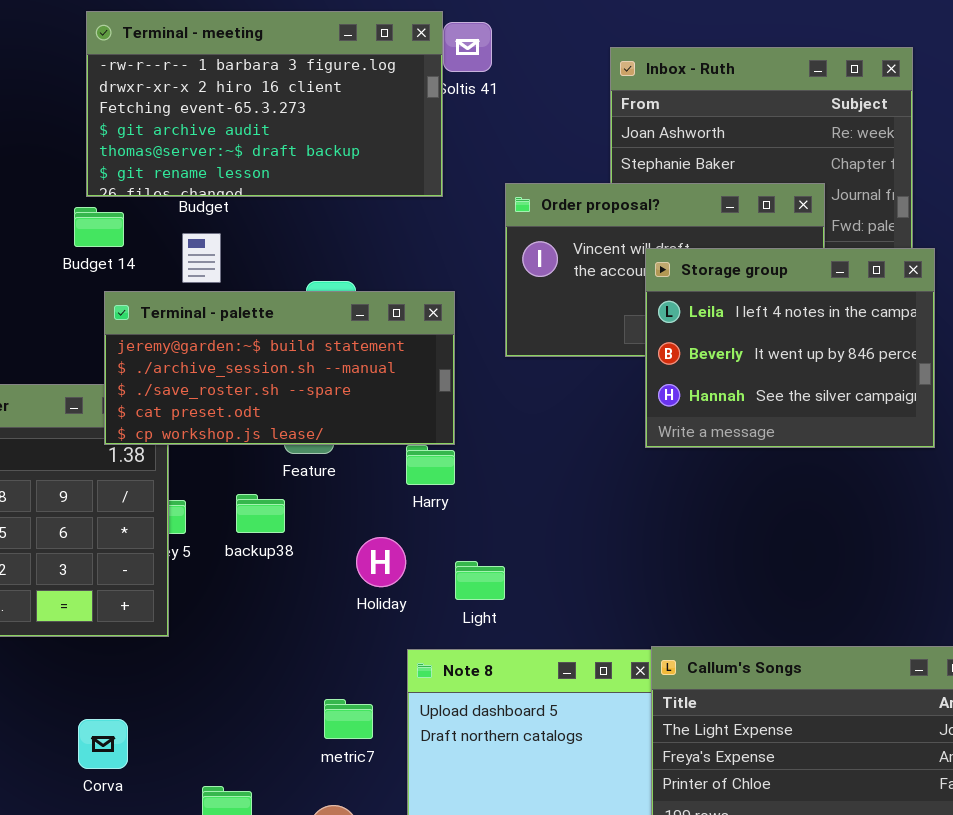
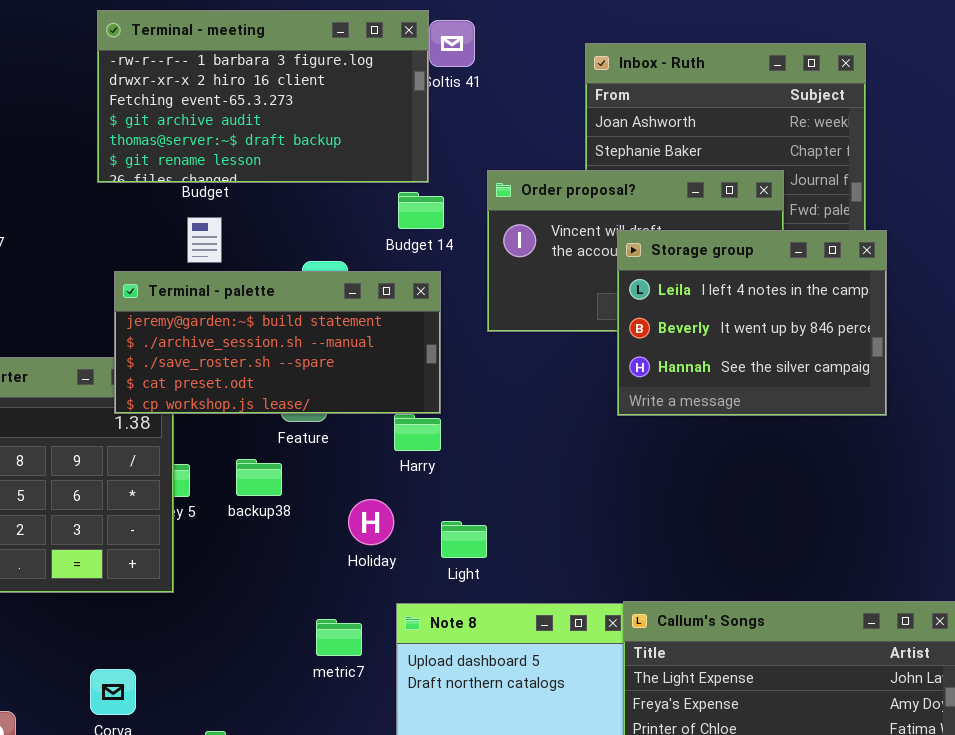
Budget 14: [74,207,124,247] -> [398,192,444,229], moved
metric7: [324,699,373,739] -> [316,619,362,656], moved

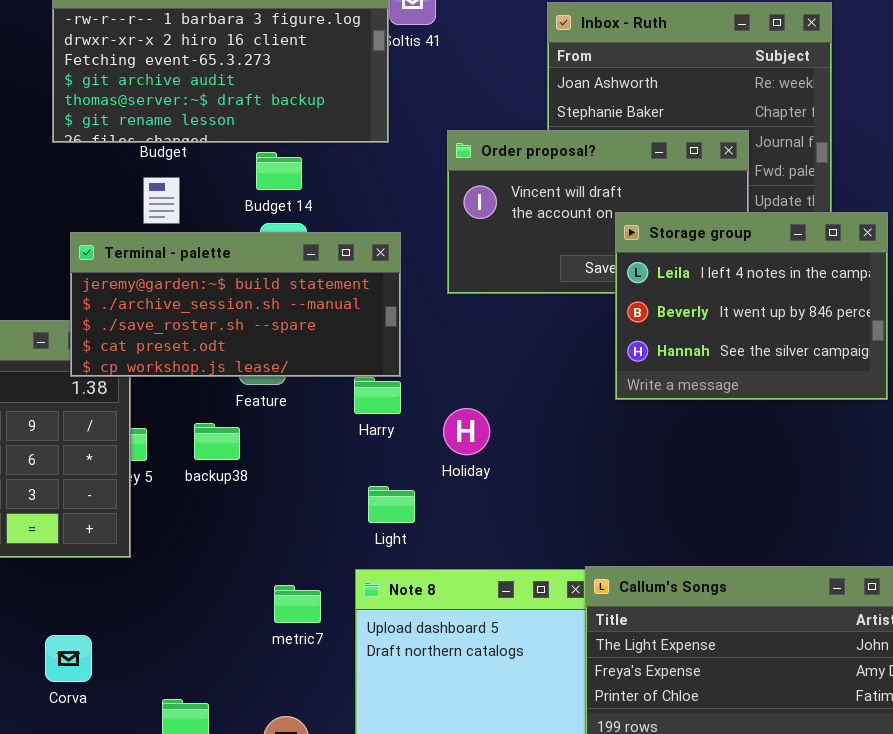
Budget 14: [398,192,444,229] -> [256,152,302,190], moved
Storage group: [617,230,887,416] -> [615,212,888,400], moved
Holiday: [348,499,394,545] -> [443,408,490,455], moved
Light: [441,521,487,558] -> [368,486,415,523], moved

